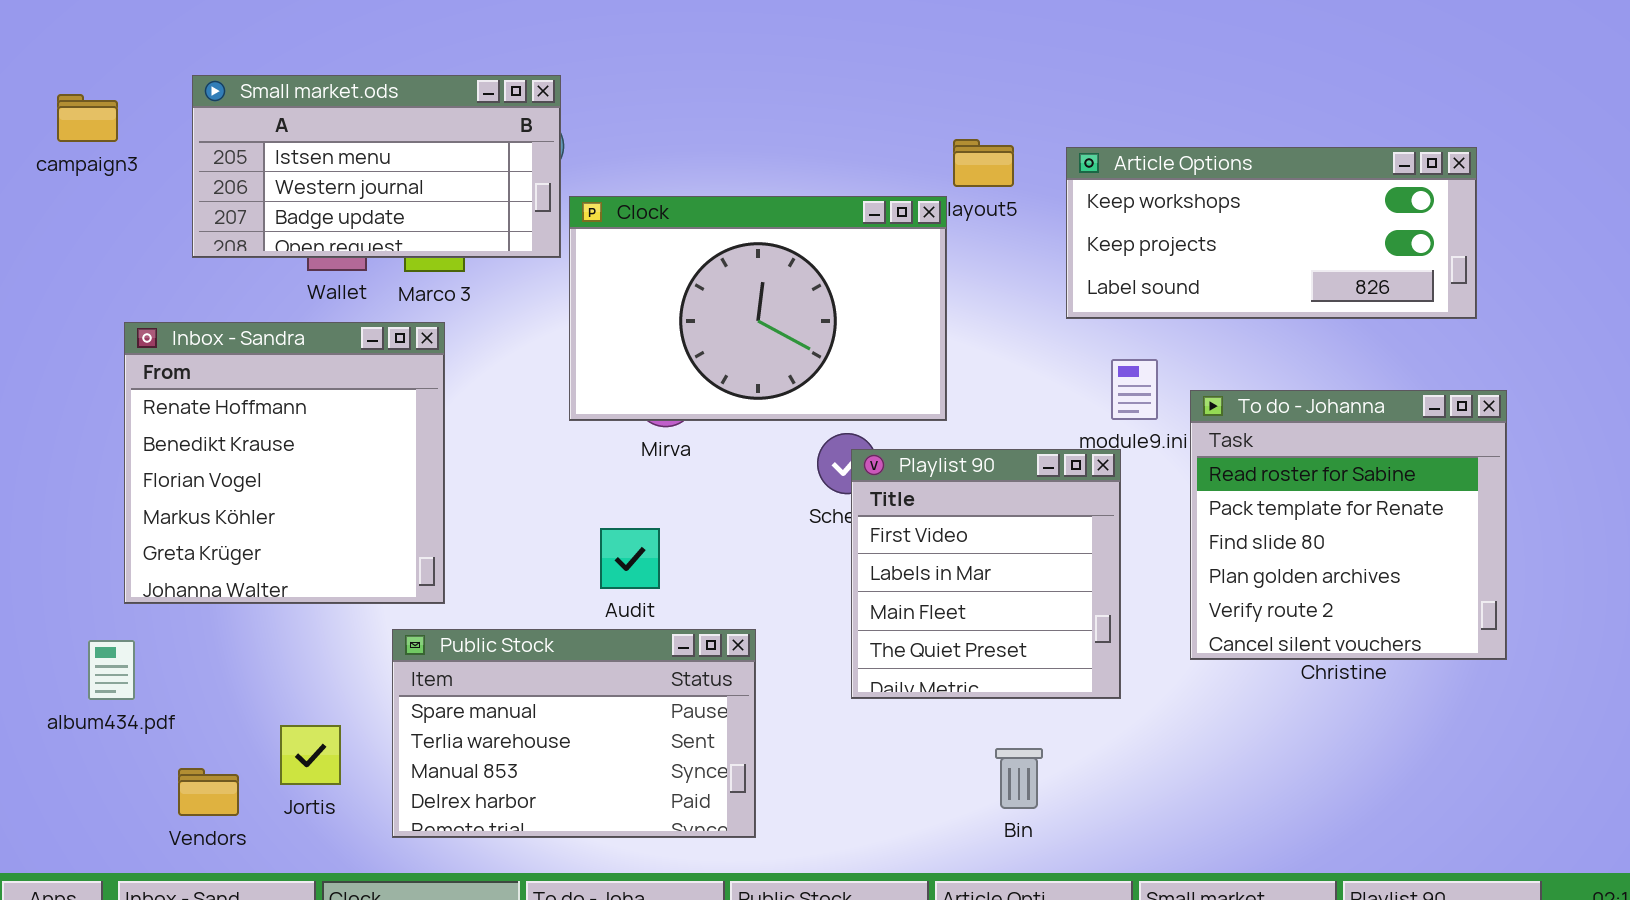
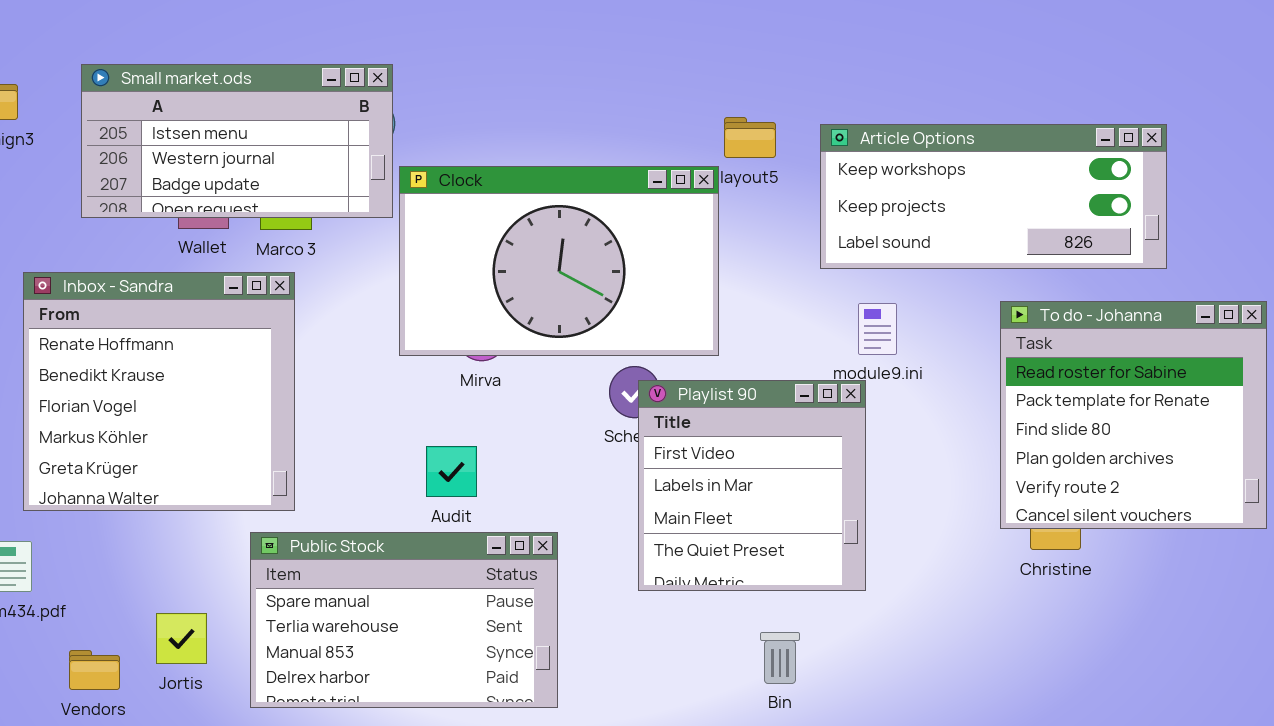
To do - Johanna: [1190,390,1507,660] -> [1000,301,1267,529], moved

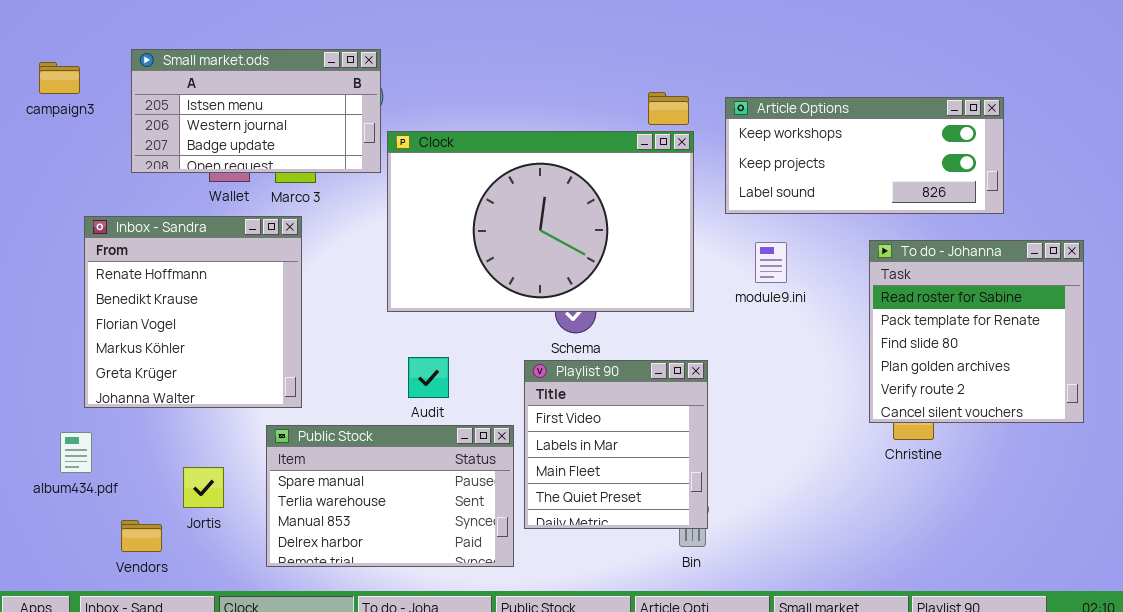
Clock: [399,166,719,356] -> [387,131,694,312], resized
Playlist 90: [638,380,866,591] -> [524,360,708,529], moved
Jortis: [156,613,207,664] -> [183,467,224,508], moved

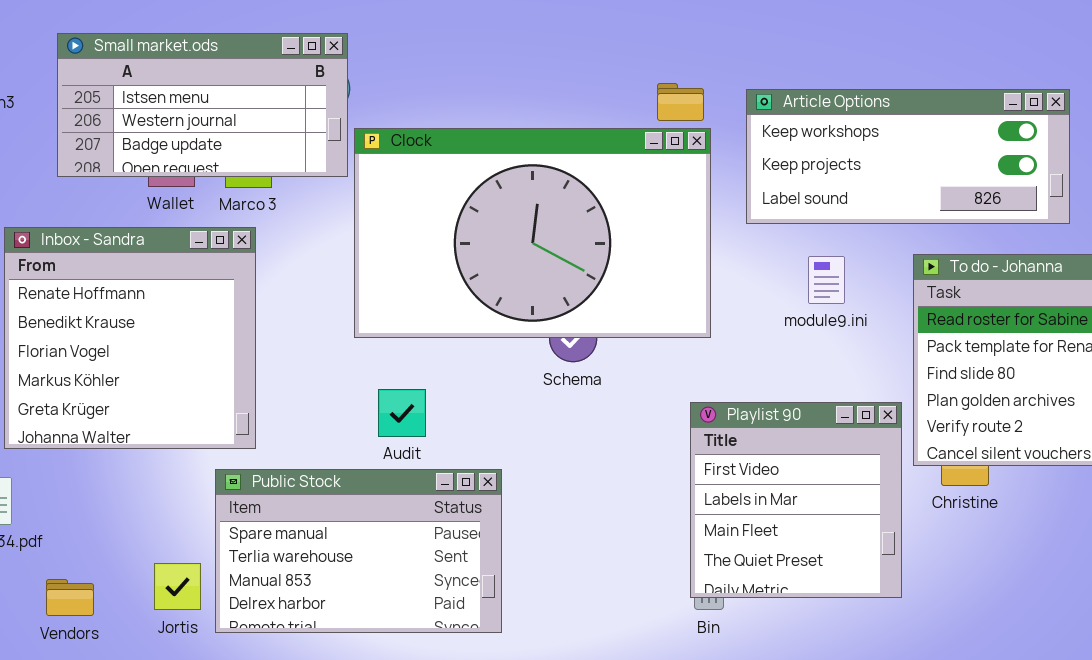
module9.ini: [755,242,787,283] -> [808,256,845,304], moved
Playlist 90: [524,360,708,529] -> [690,402,902,598], moved
Jortis: [183,467,224,508] -> [154,563,201,610], moved

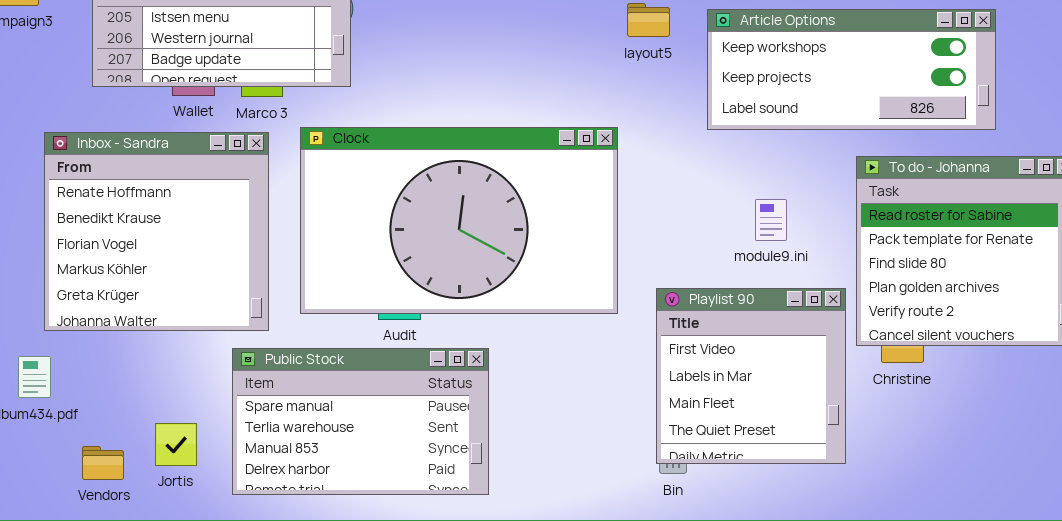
Clock: [354,128,711,338] -> [300,127,618,314], moved
module9.ini: [808,256,845,304] -> [755,199,787,241], moved
Jortis: [154,563,201,610] -> [155,423,197,466], moved

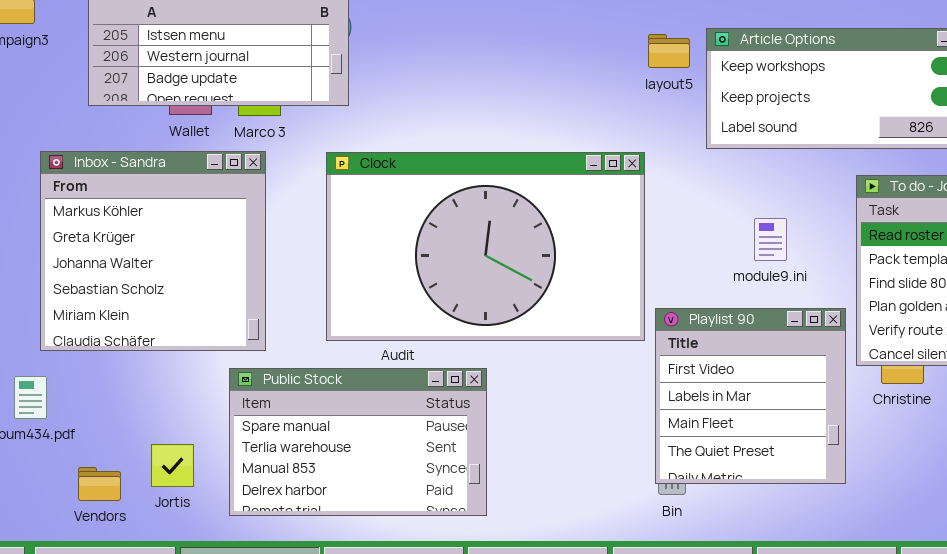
layout5: [627,3,670,37] -> [648,34,690,68], moved
Clock: [300,127,618,314] -> [326,152,645,341], moved
Inbox - Sandra: [44,132,269,331] -> [40,151,266,351], scrolled down 3 rows

